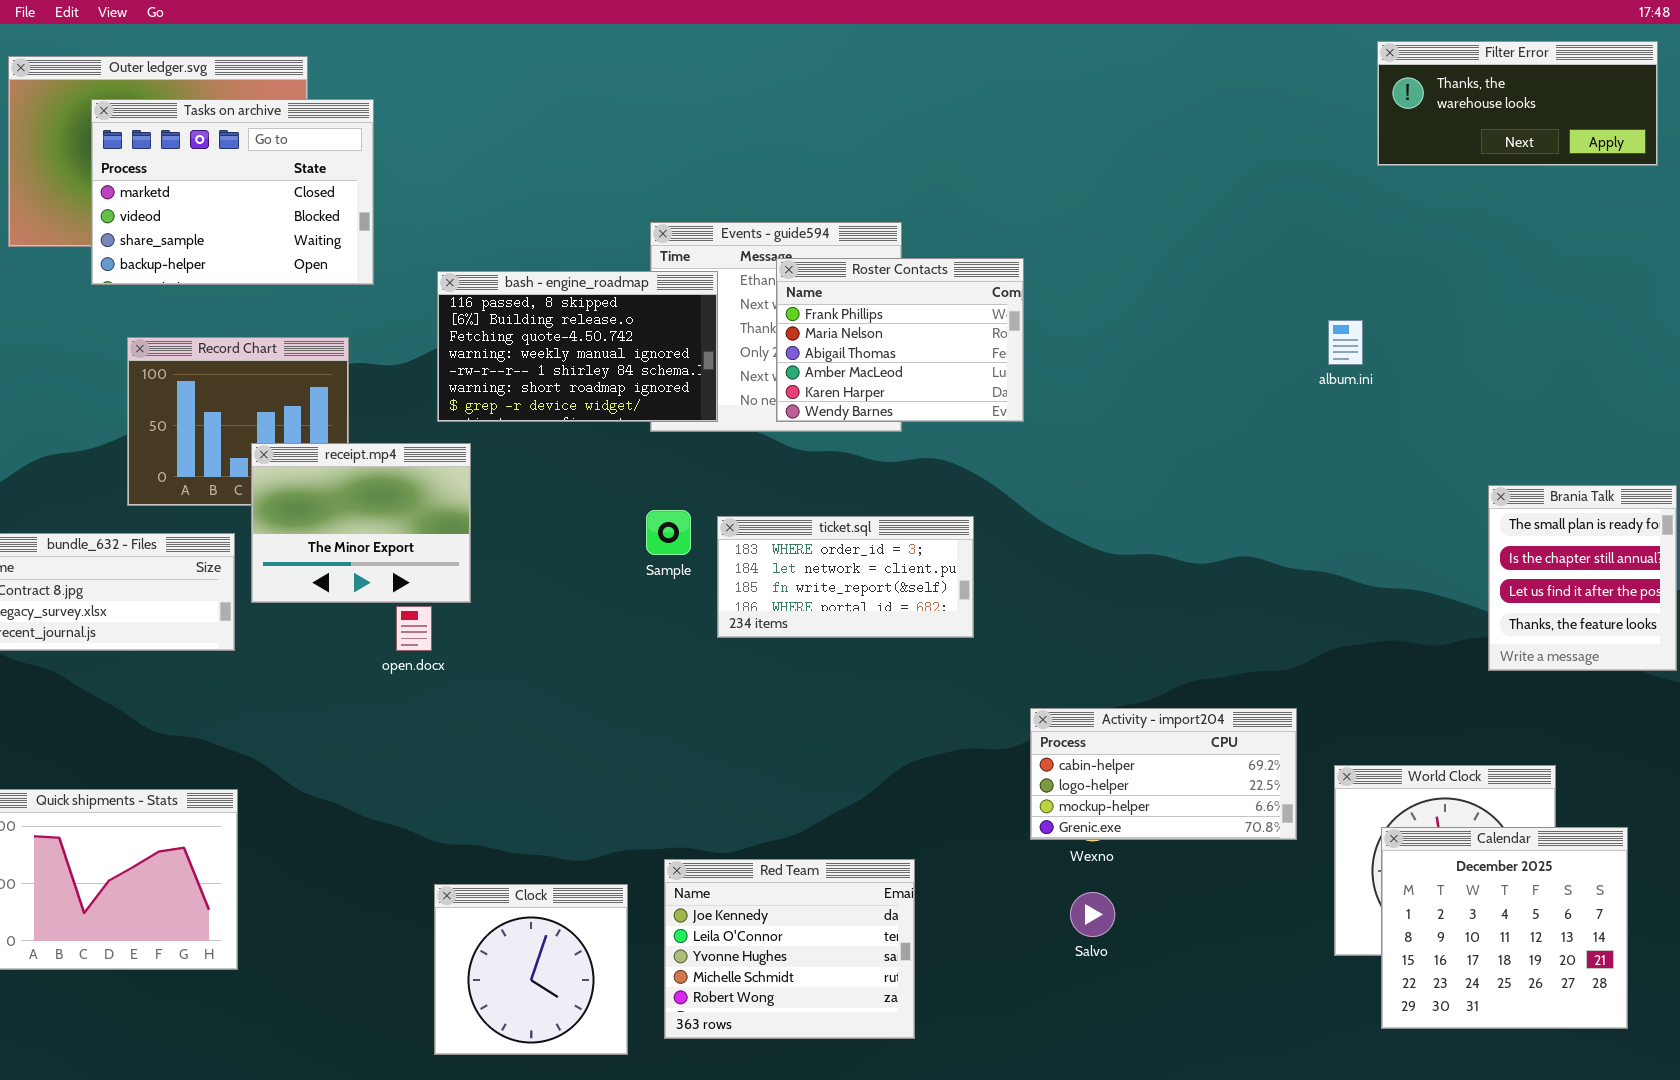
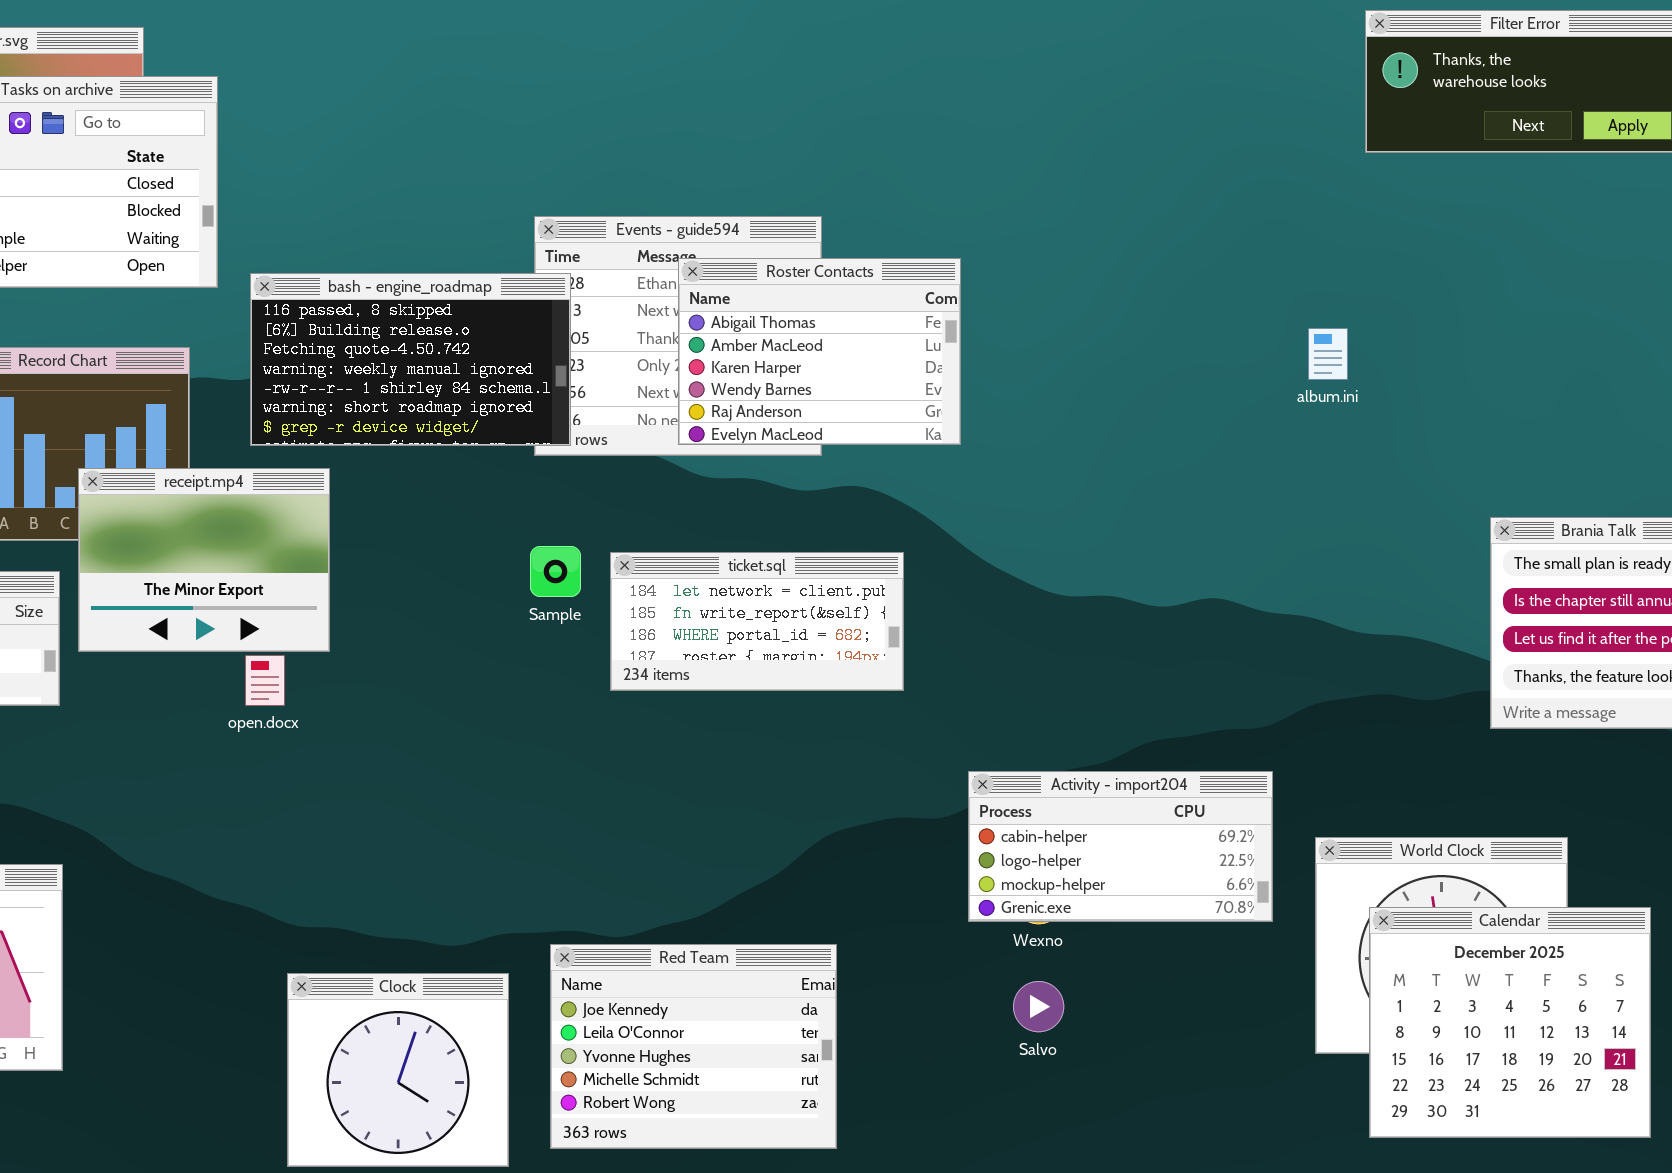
Roster Contacts: [776,258,1024,422] -> [678,258,961,445], scrolled down 2 rows
bash - engine_roadmap: [437,271,718,422] -> [250,273,571,446], moved
ticket.sql: [717,516,974,638] -> [610,552,904,691], scrolled down 1 row

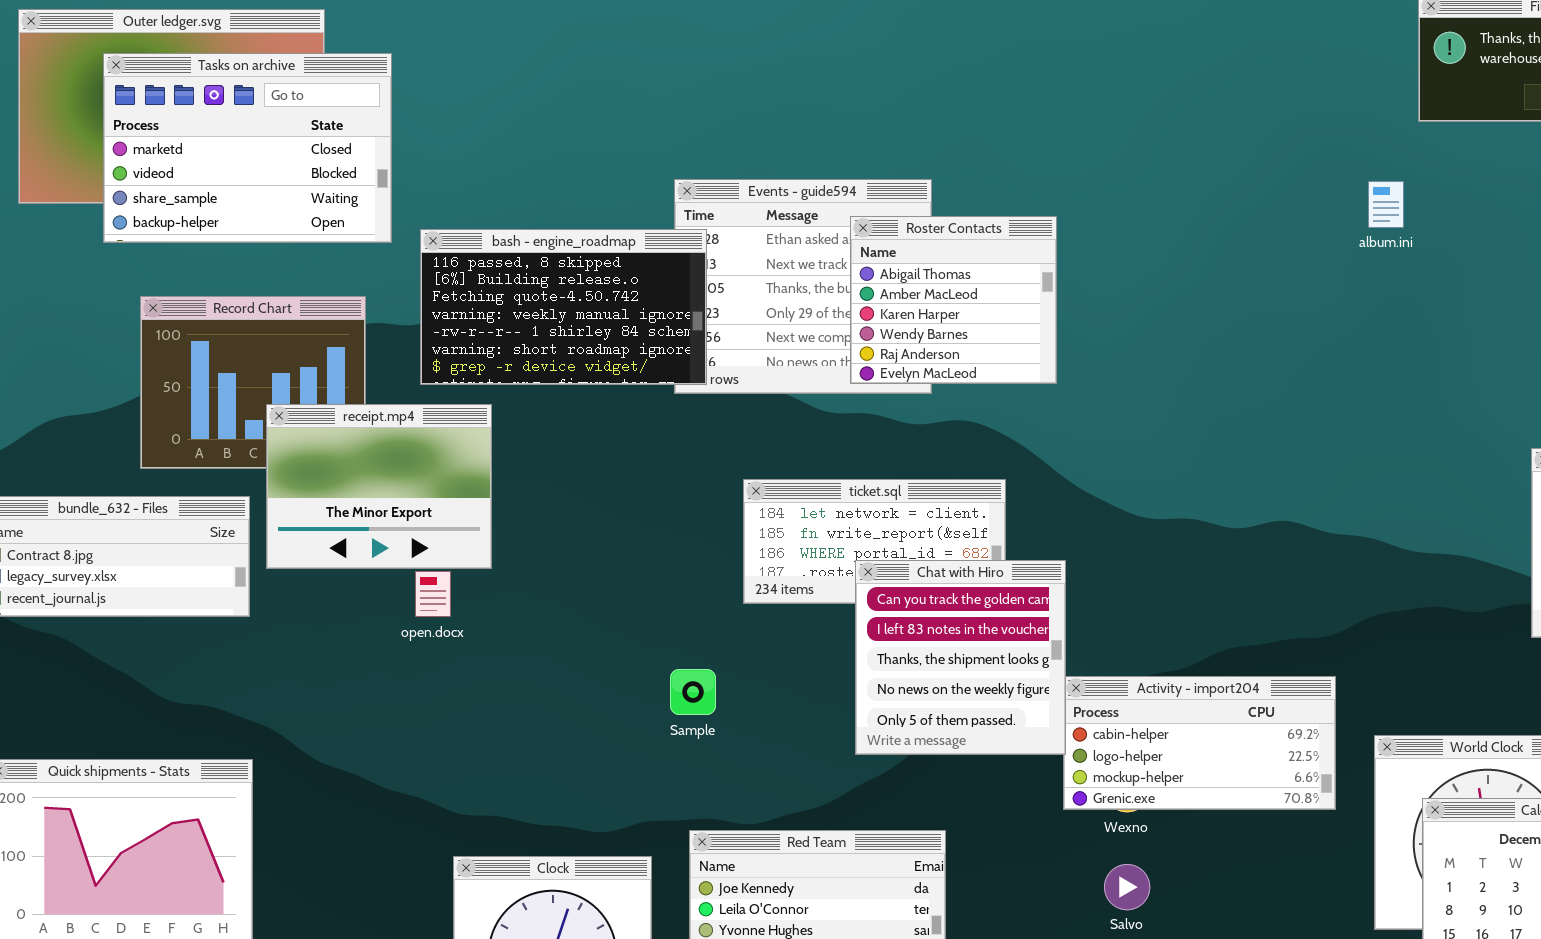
Roster Contacts: [678,258,961,445] -> [850,216,1057,384], resized
album.ini: [1308,328,1348,380] -> [1368,181,1404,228], moved
Sample: [530,546,581,597] -> [670,669,716,715], moved
Chat with Hiro: none -> [855,560,1066,755], opened

